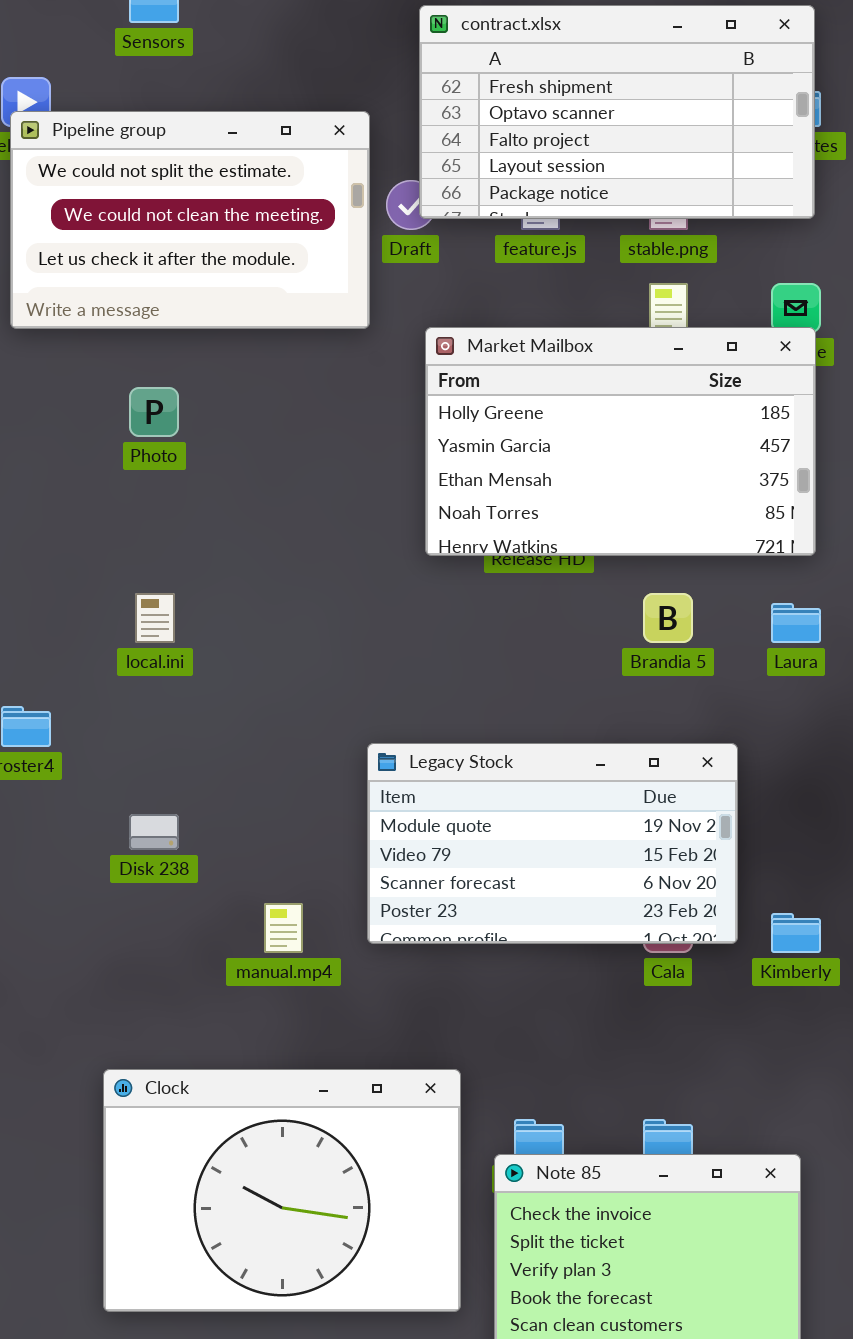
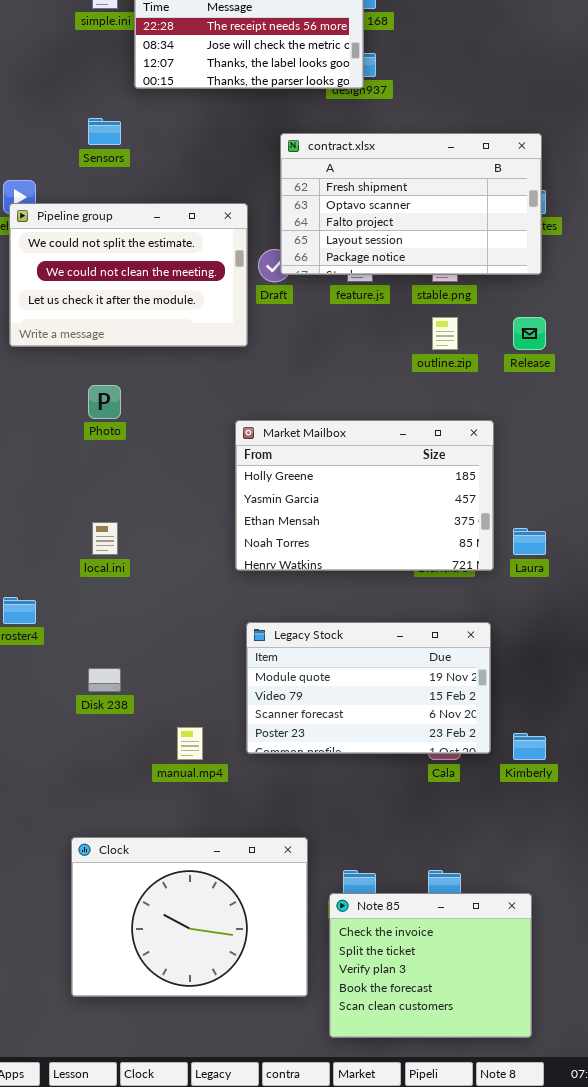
Market Mailbox: [425,327,816,556] -> [235,420,494,571], moved

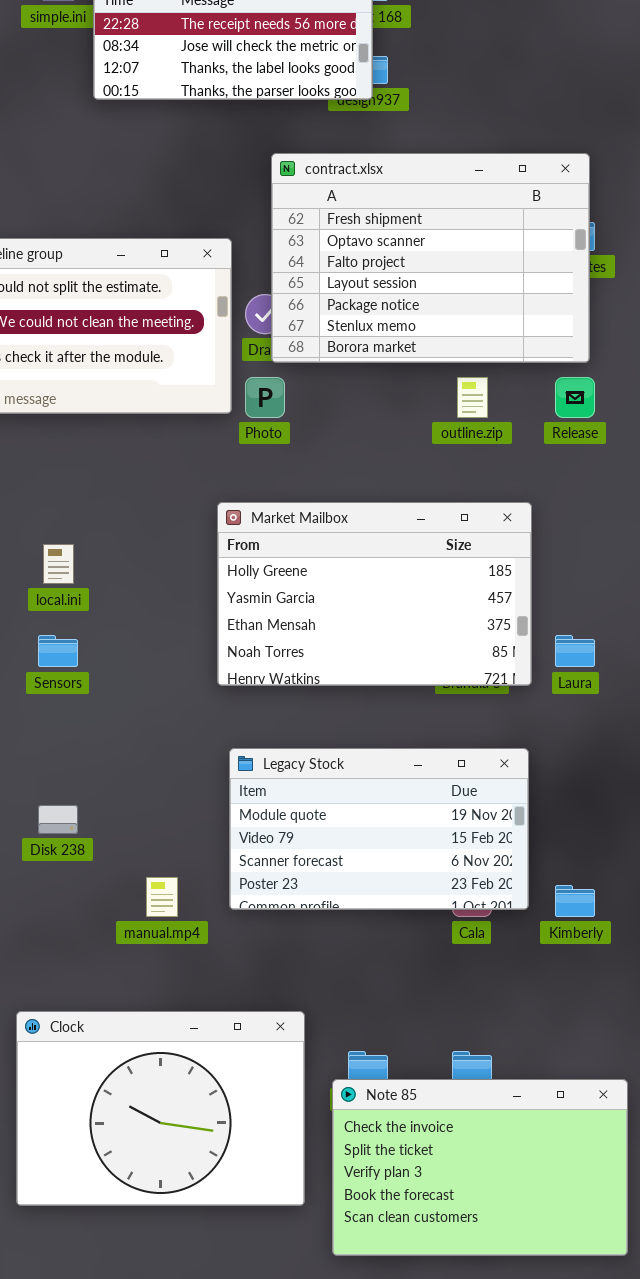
Sensors: [88,118,121,145] -> [38,635,78,667], moved
contract.xlsx: [280,133,542,275] -> [271,153,590,363], resized
Photo: [88,385,121,419] -> [245,377,285,418], moved
local.ini: [92,522,118,555] -> [43,544,74,584], moved
Note 85: [329,893,532,1038] -> [332,1079,628,1256], resized

